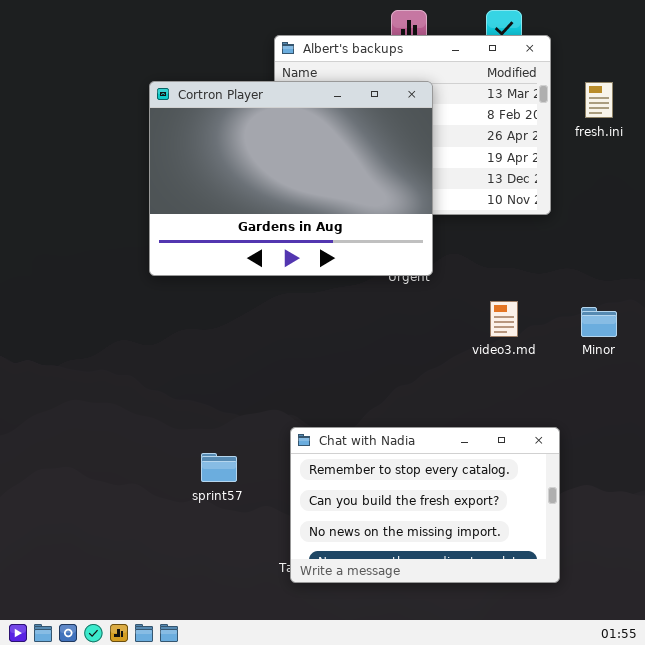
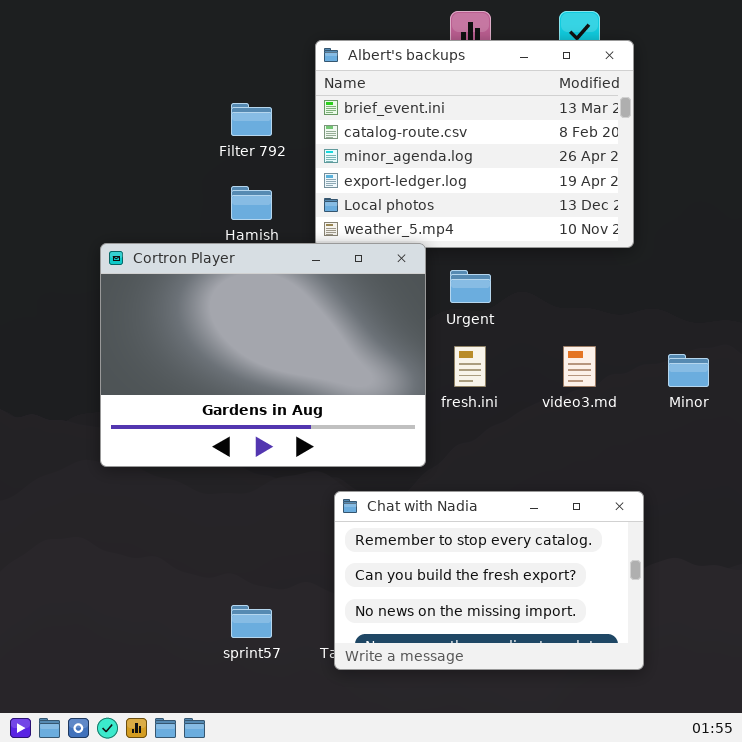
Cortron Player: [149,81,433,276] -> [100,243,426,467], moved
fresh.ini: [585,82,613,118] -> [454,346,486,387], moved
sprint57: [201,453,237,482] -> [231,605,272,638], moved

